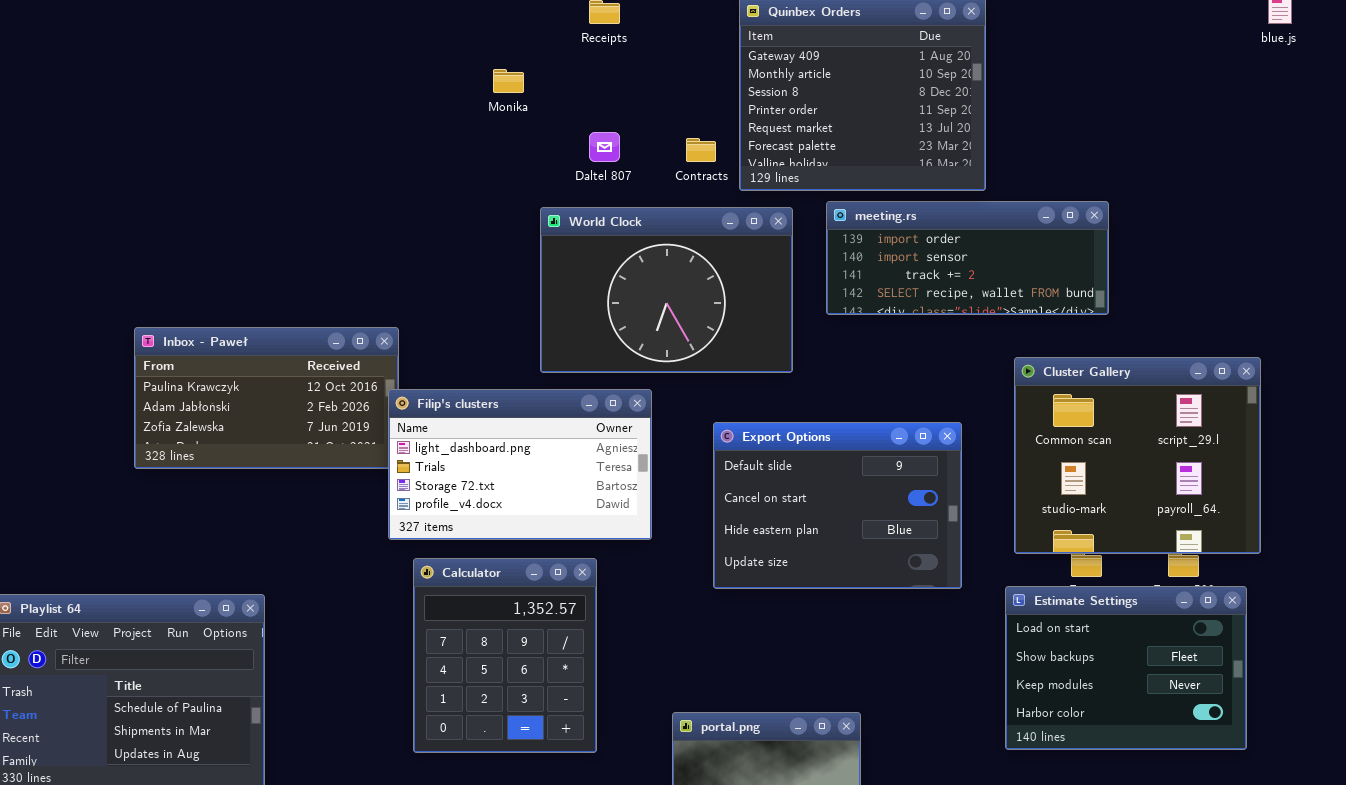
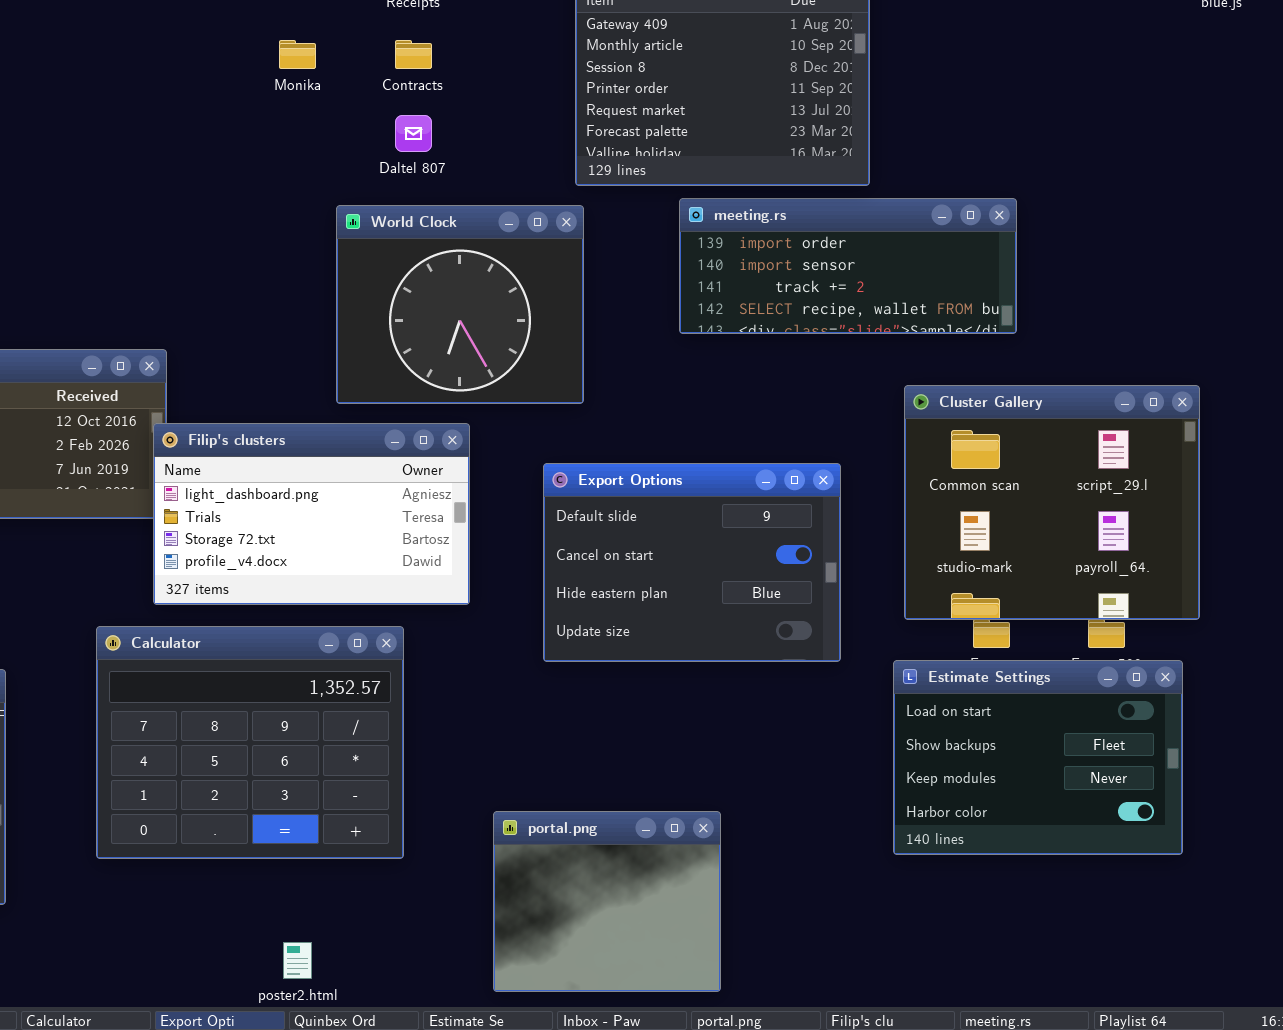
Contracts: [686,138,716,162] -> [395,40,432,69], moved
World Clock: [540,207,793,373] -> [336,205,584,404], resized
Calculator: [413,558,597,753] -> [96,626,404,859], resized

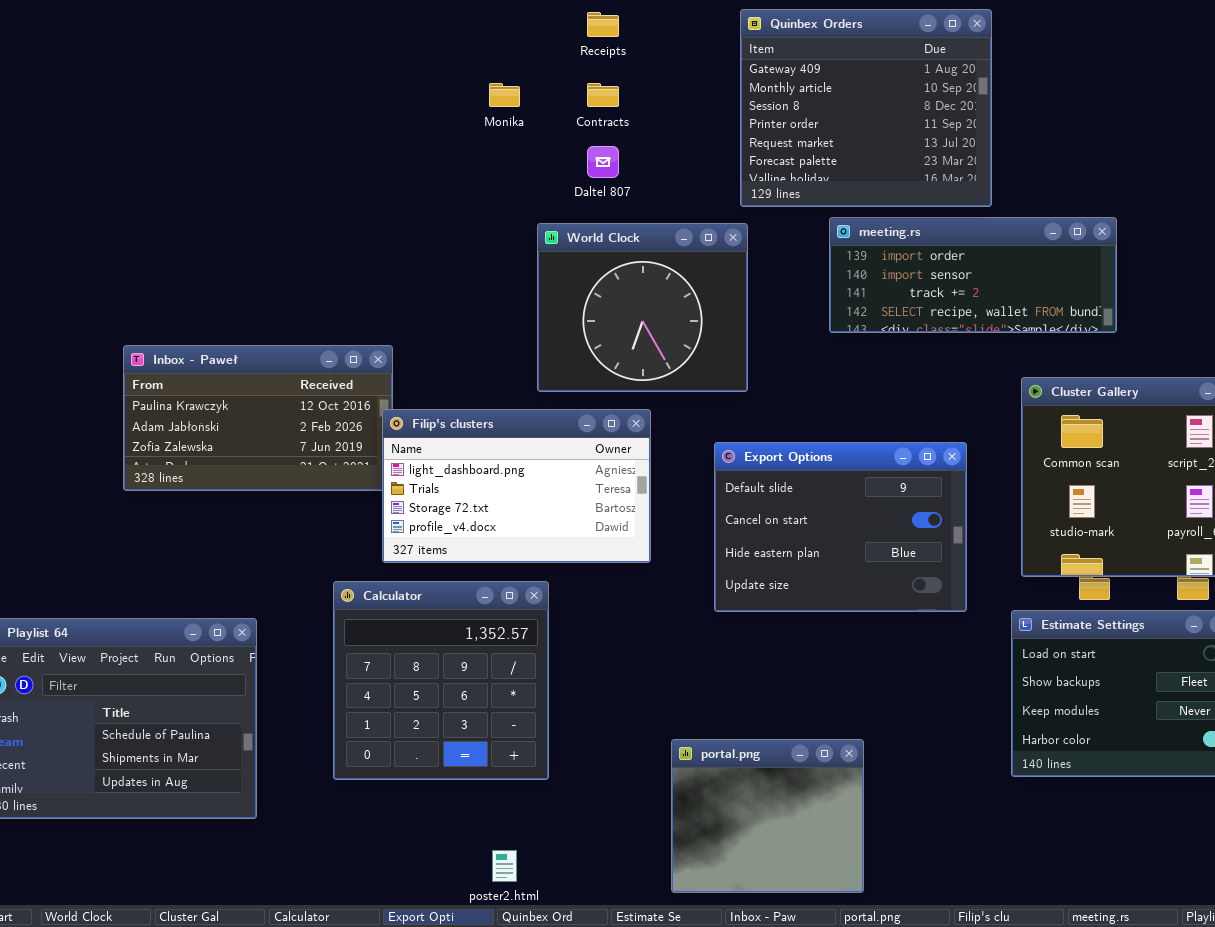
Calculator: [96,626,404,859] -> [333,581,549,780], resized

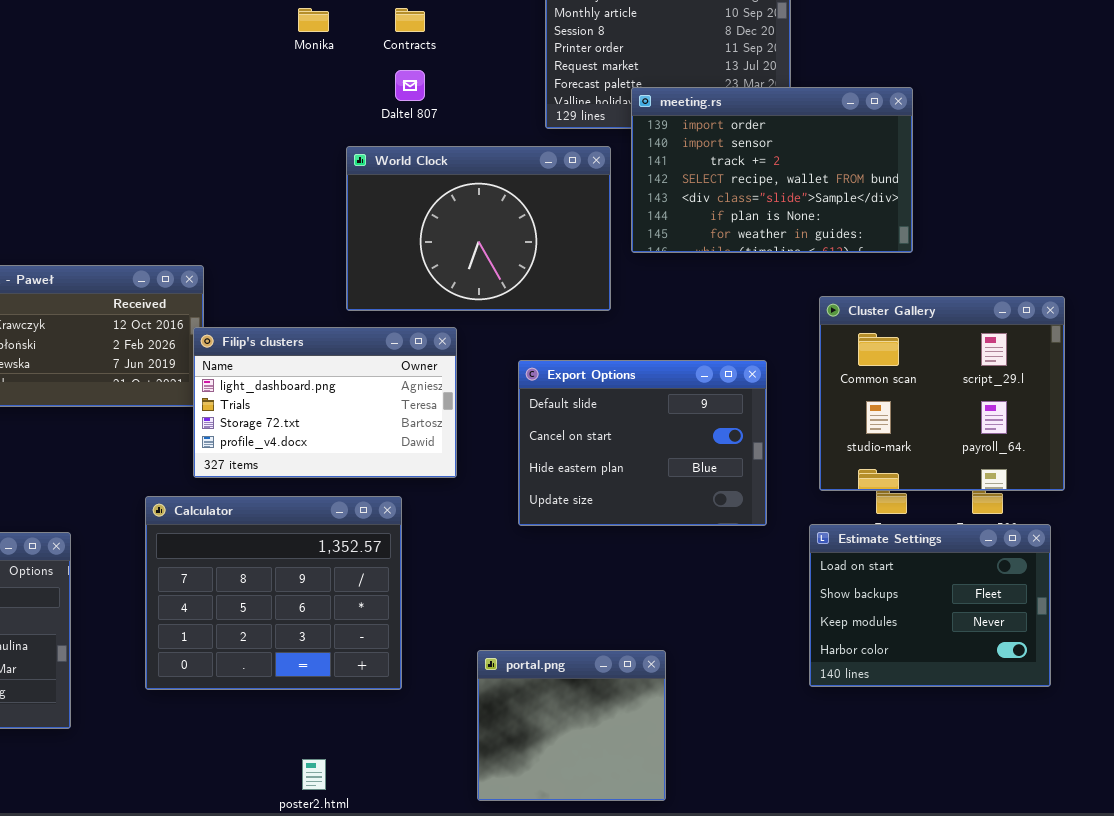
meeting.rs: [829,217,1117,333] -> [631,87,913,253], resized
World Clock: [537,223,748,392] -> [346,146,611,311], resized
Calculator: [333,581,549,780] -> [145,496,402,690], resized

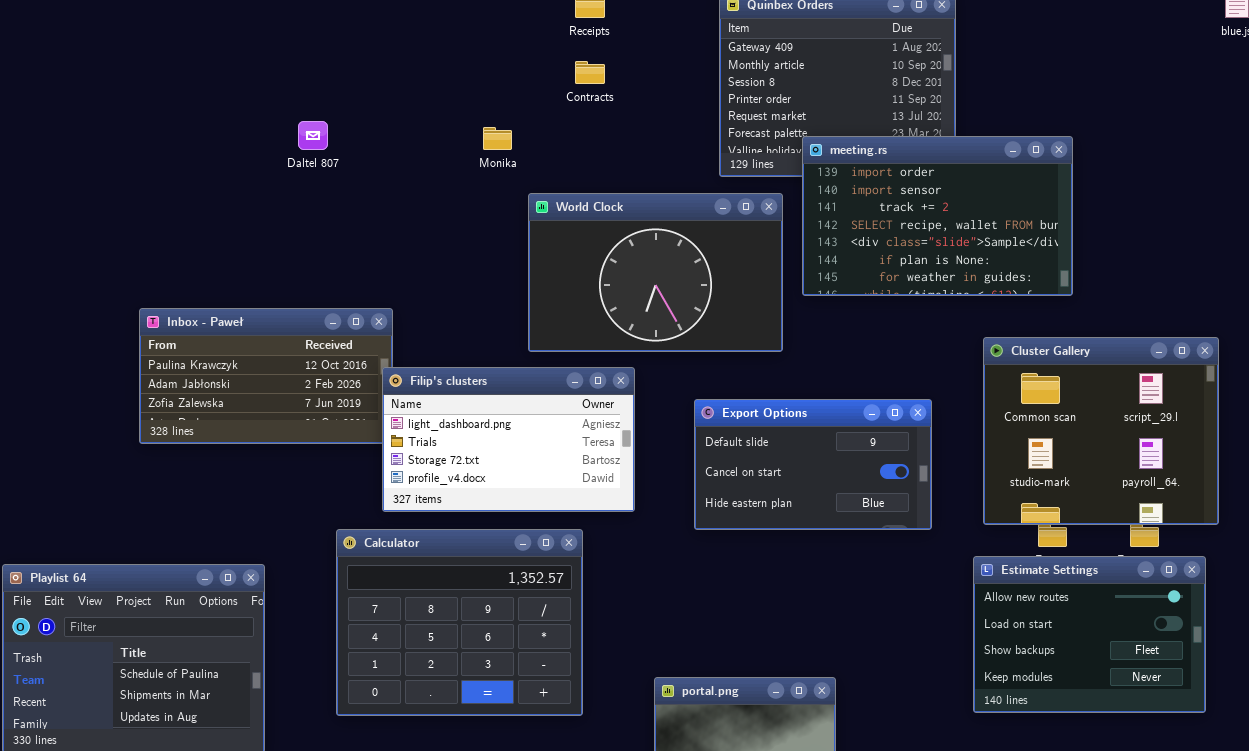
Monika: [298,8,329,32] -> [483,127,512,150], moved
Daltel 807: [395,70,425,101] -> [298,121,328,150], moved
Export Options: [518,360,767,526] -> [694,399,932,530], resized
Estimate Settings: [809,524,1051,687] -> [973,556,1206,713], scrolled up 1 row

